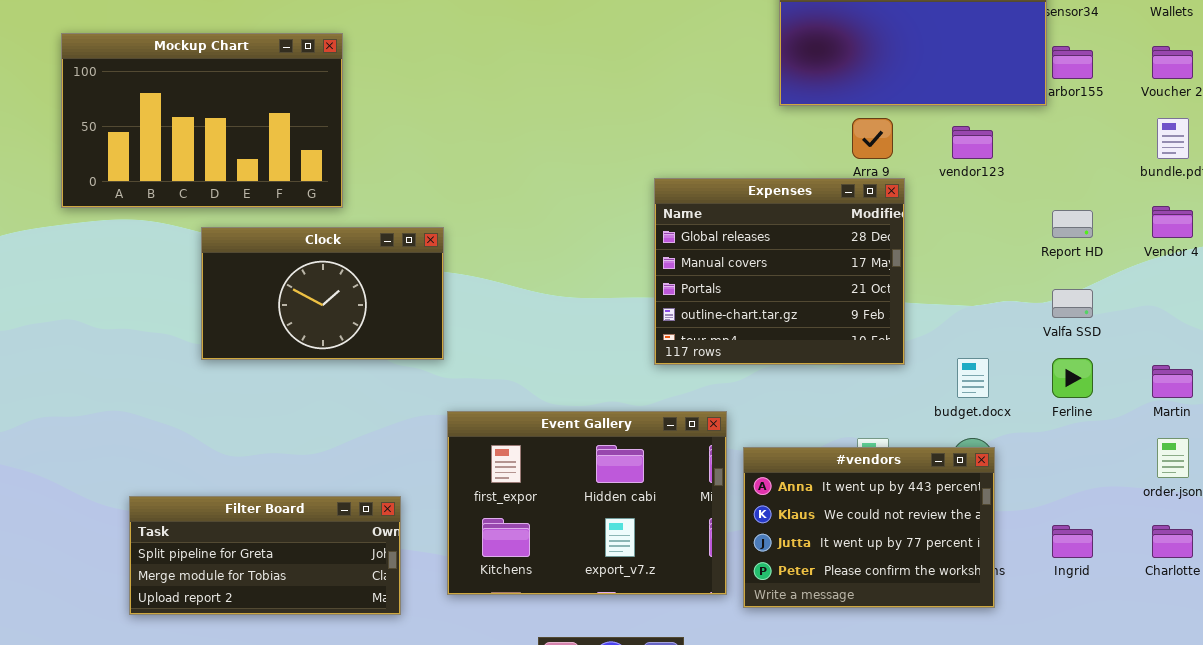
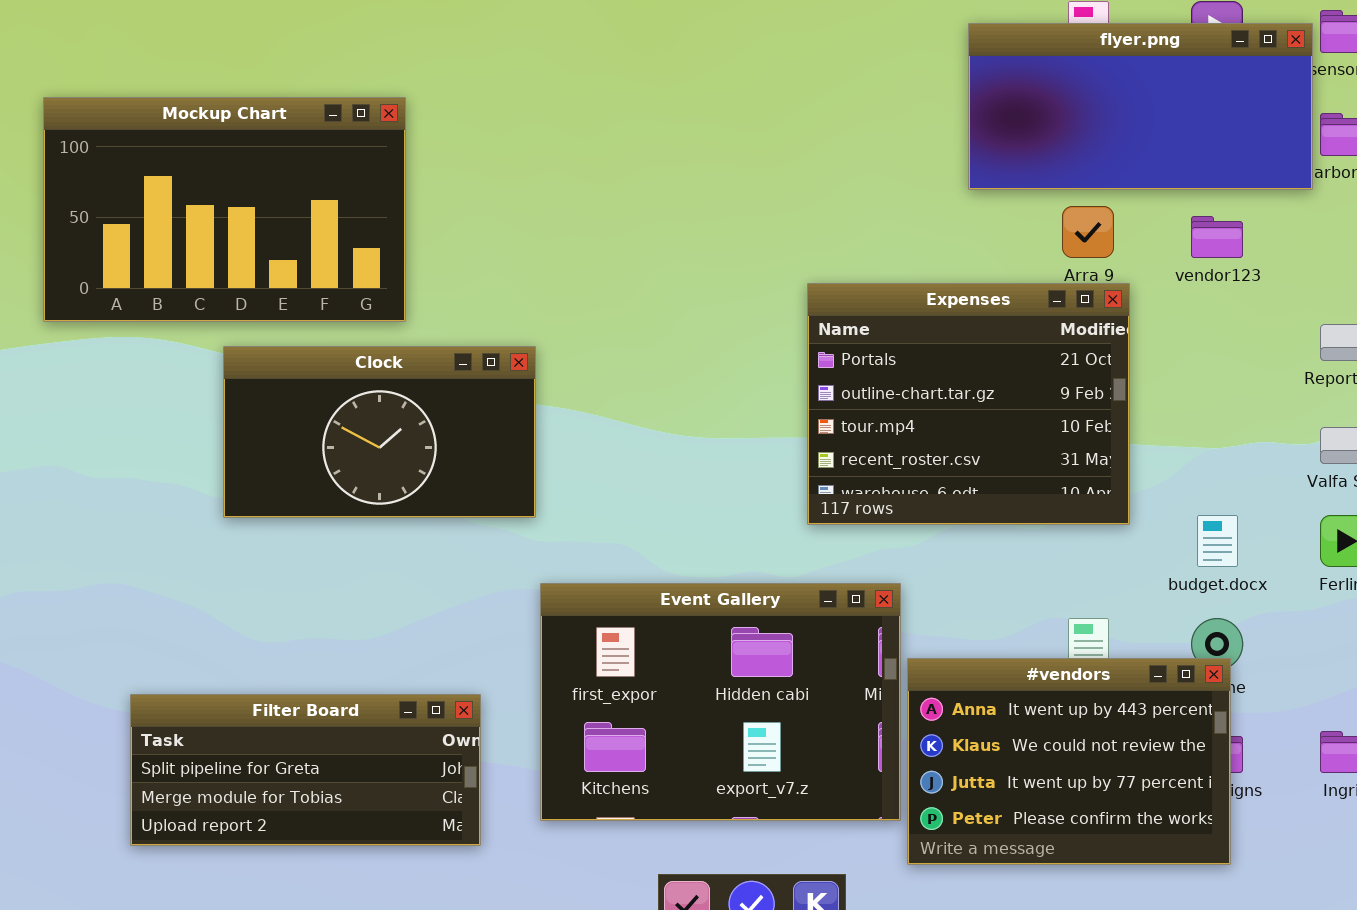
Expenses: [654,178,905,365] -> [807,283,1130,525], scrolled down 2 rows
#vendors: [743,447,995,608] -> [907,658,1231,865], moved

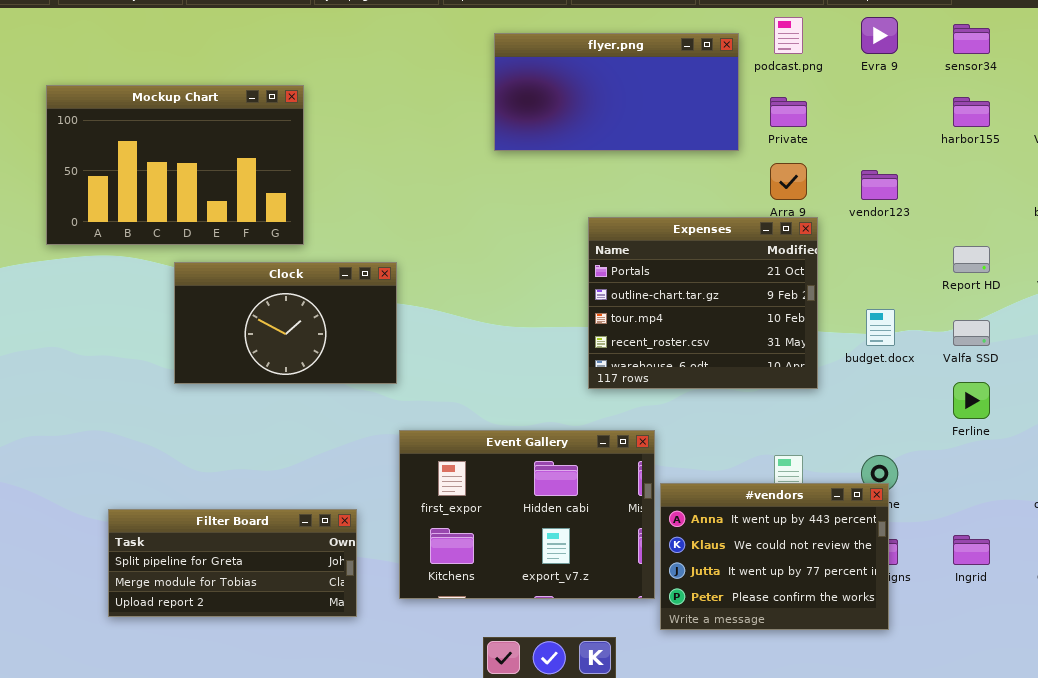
flyer.png: [968,23,1313,190] -> [494,33,739,151], moved
budget.docx: [1197,515,1238,567] -> [866,309,895,346], moved

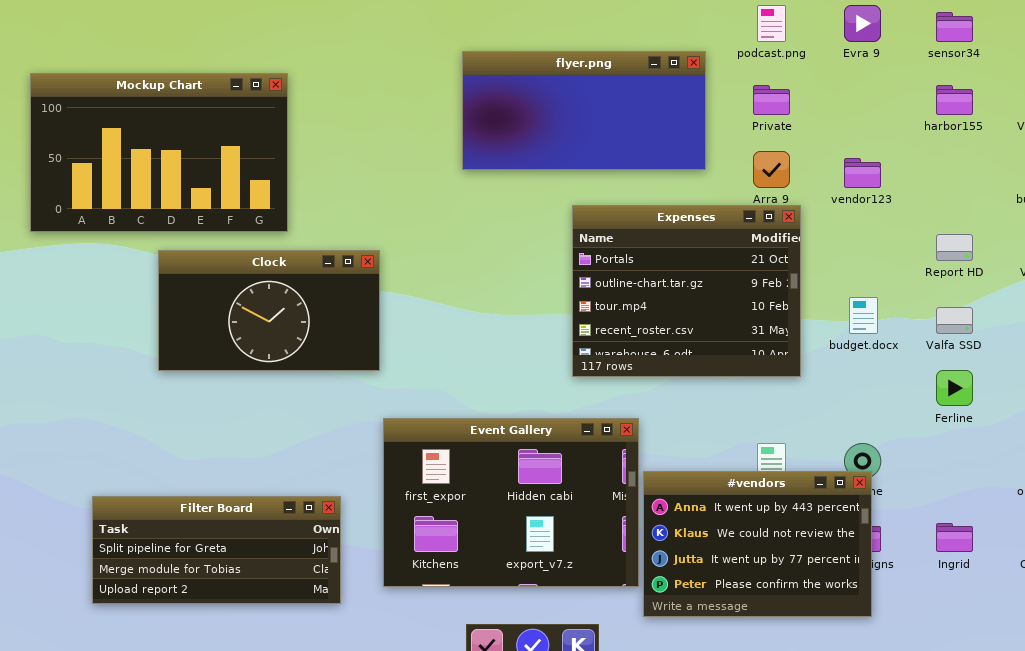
flyer.png: [494,33,739,151] -> [462,51,706,170], moved

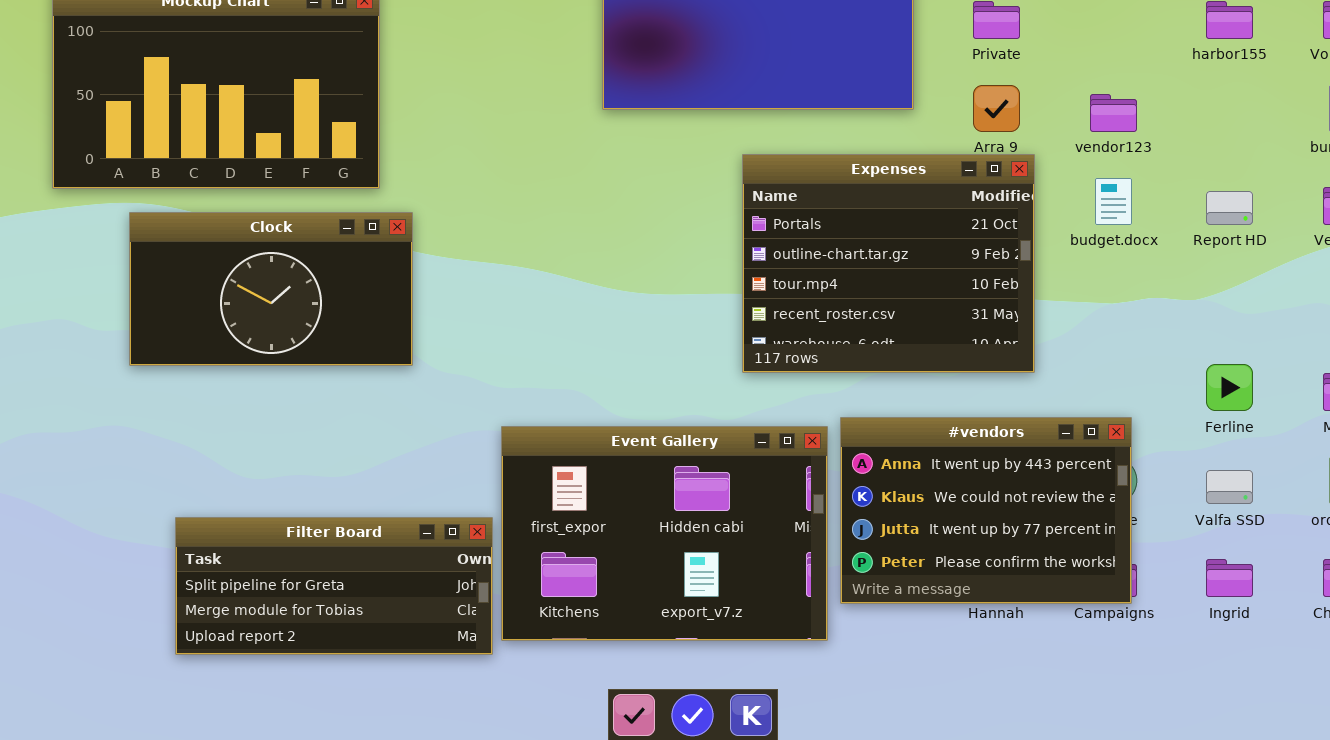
Clock: [158,250,380,371] -> [129,212,413,366], moved
budget.docx: [849,297,878,334] -> [1095,178,1132,225], moved
Valfa SSD: [936,307,973,334] -> [1206,470,1253,504], moved
#vendors: [643,471,872,617] -> [840,417,1132,604], moved
Filter Board: [92,496,341,604] -> [175,517,493,655], moved

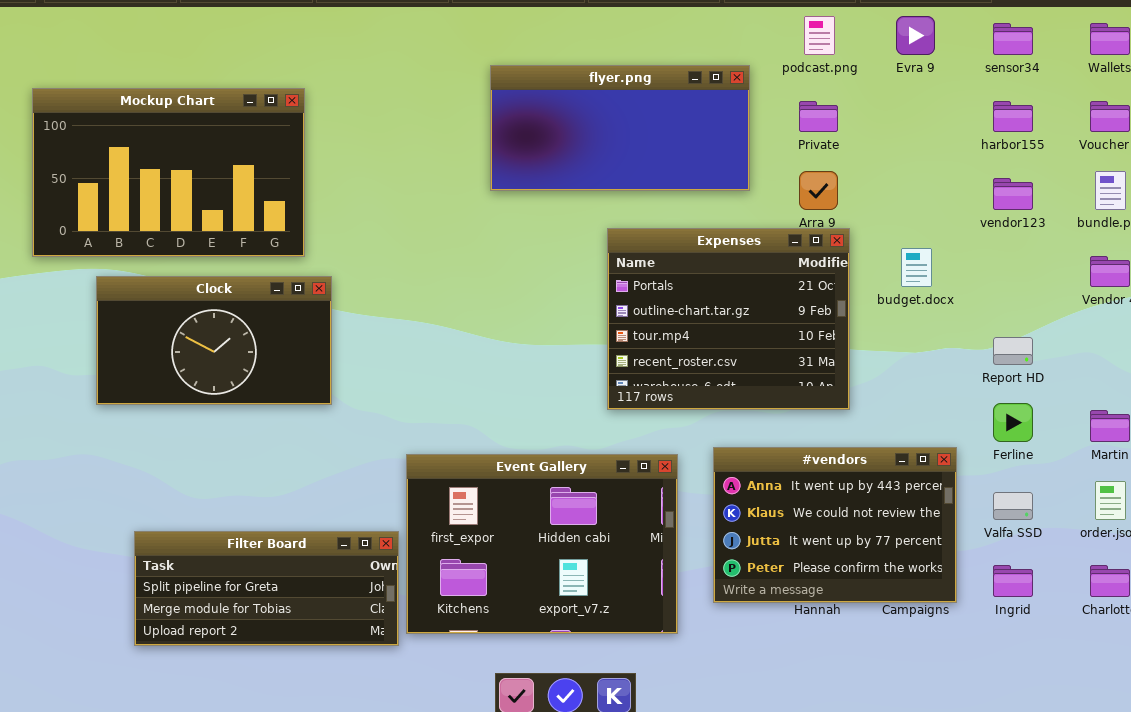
vendor123: [1090,94,1137,132] -> [993,178,1033,210], moved
Report HD: [1206,191,1253,225] -> [993,337,1033,365], moved
#vendors: [840,417,1132,604] -> [713,447,957,603], moved

